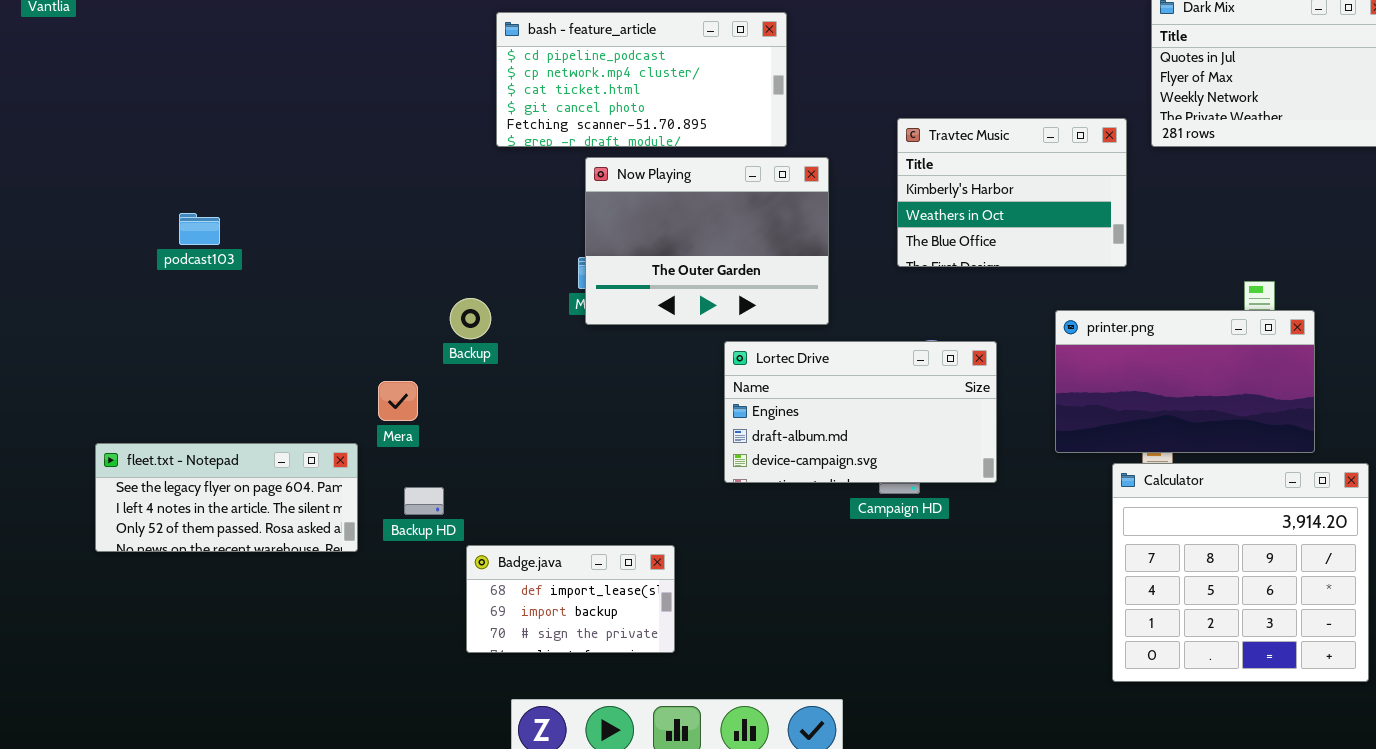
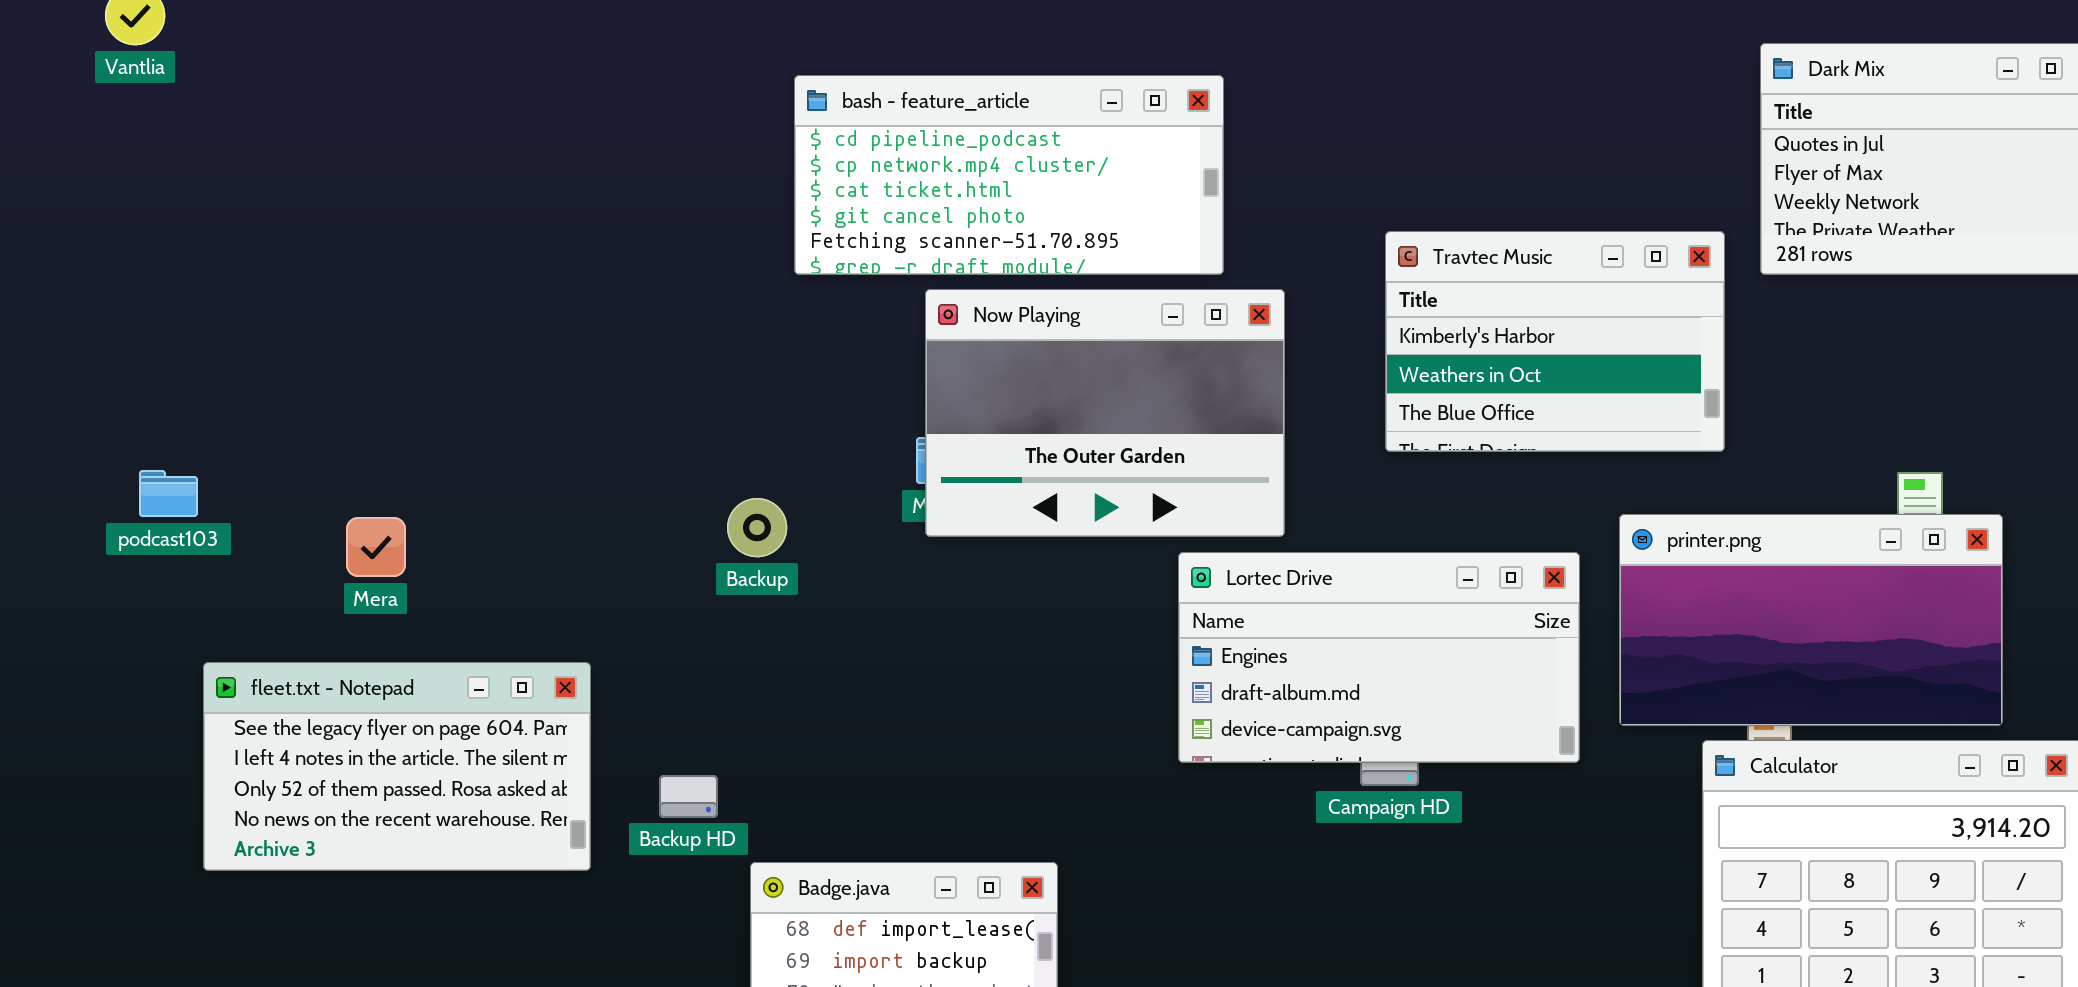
podcast103: [179,213,220,245] -> [139,470,198,517], moved
Lortec Drive: [724,341,997,483] -> [1178,552,1580,763], moved
Mera: [378,381,418,421] -> [346,517,406,577], moved
fleet.txt - Notepad: [95,443,358,552] -> [203,662,591,871], resized

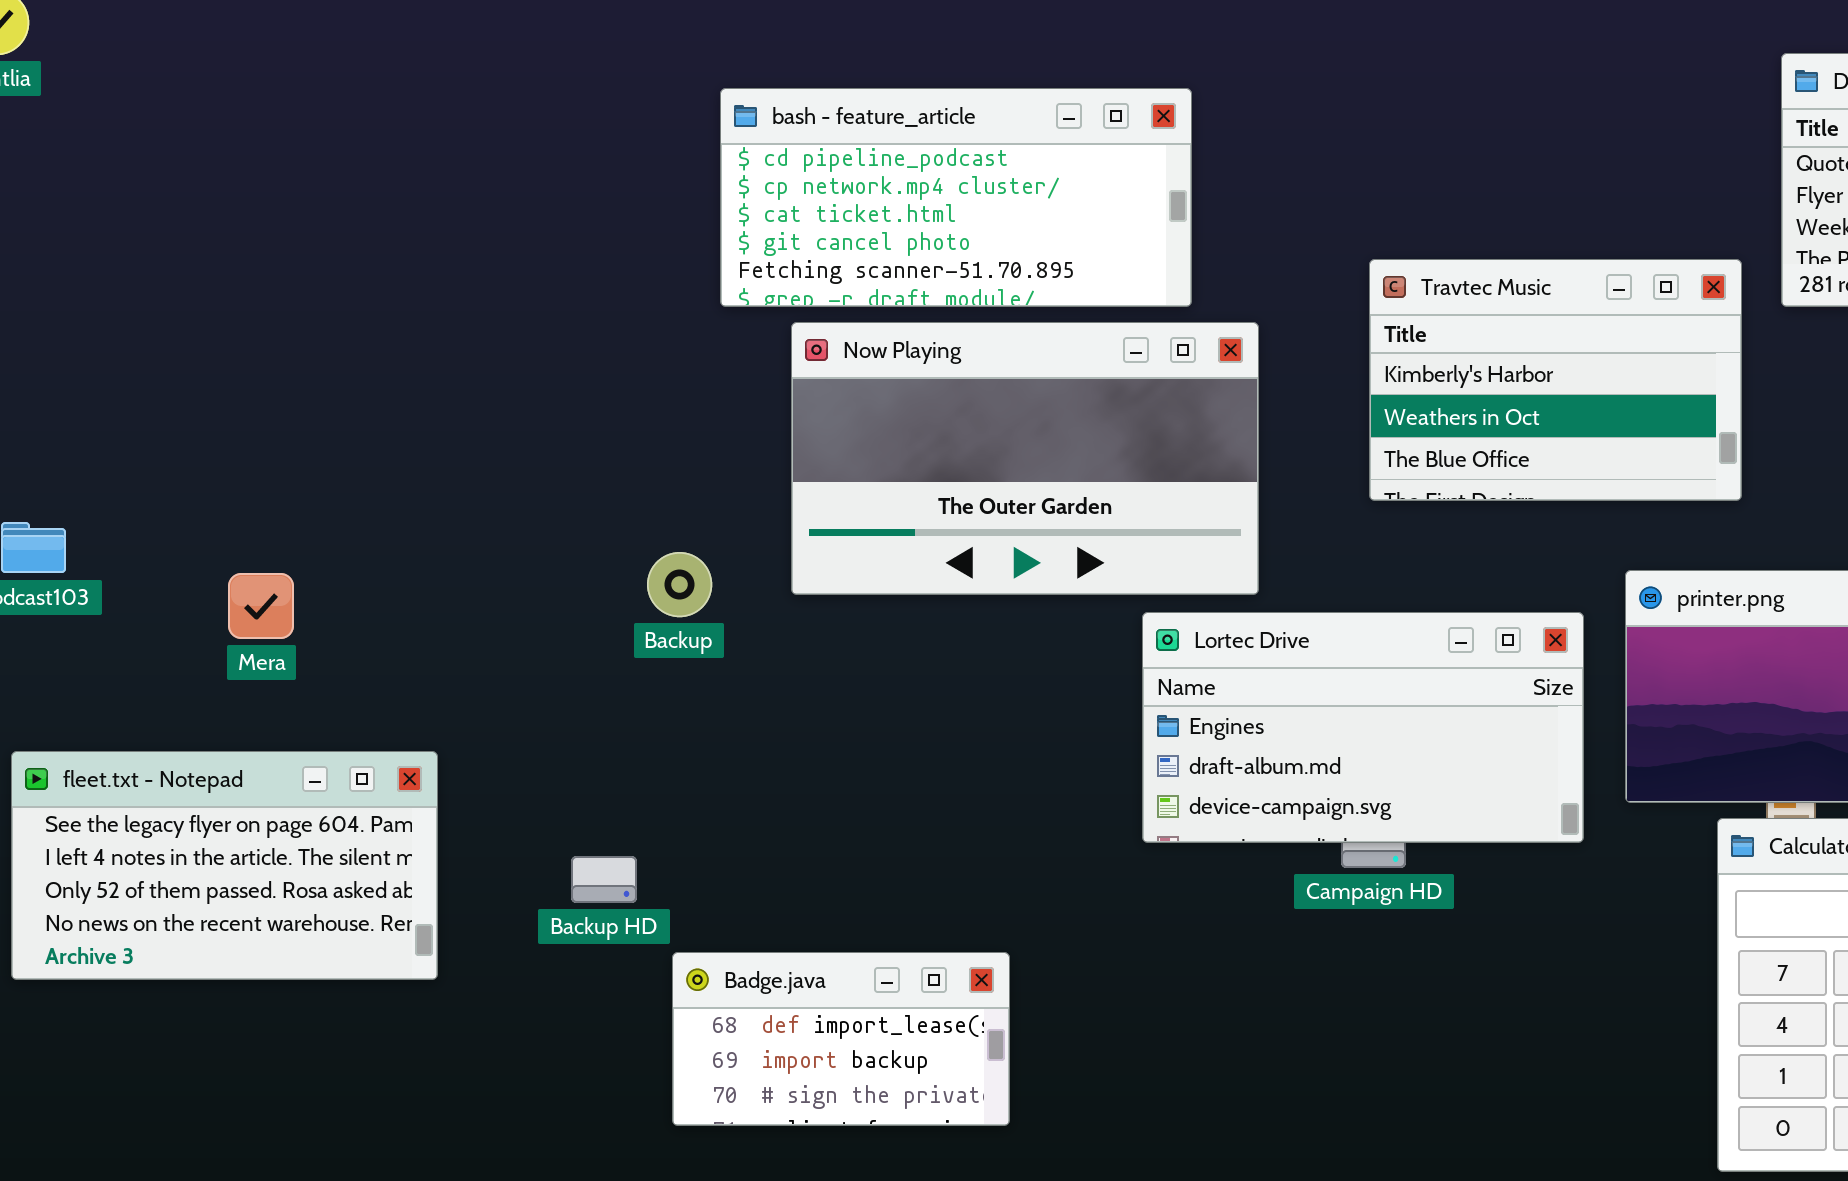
Now Playing: [925,289,1285,537] -> [791,322,1259,595], resized
fleet.txt - Notepad: [203,662,591,871] -> [11,751,438,980], moved

